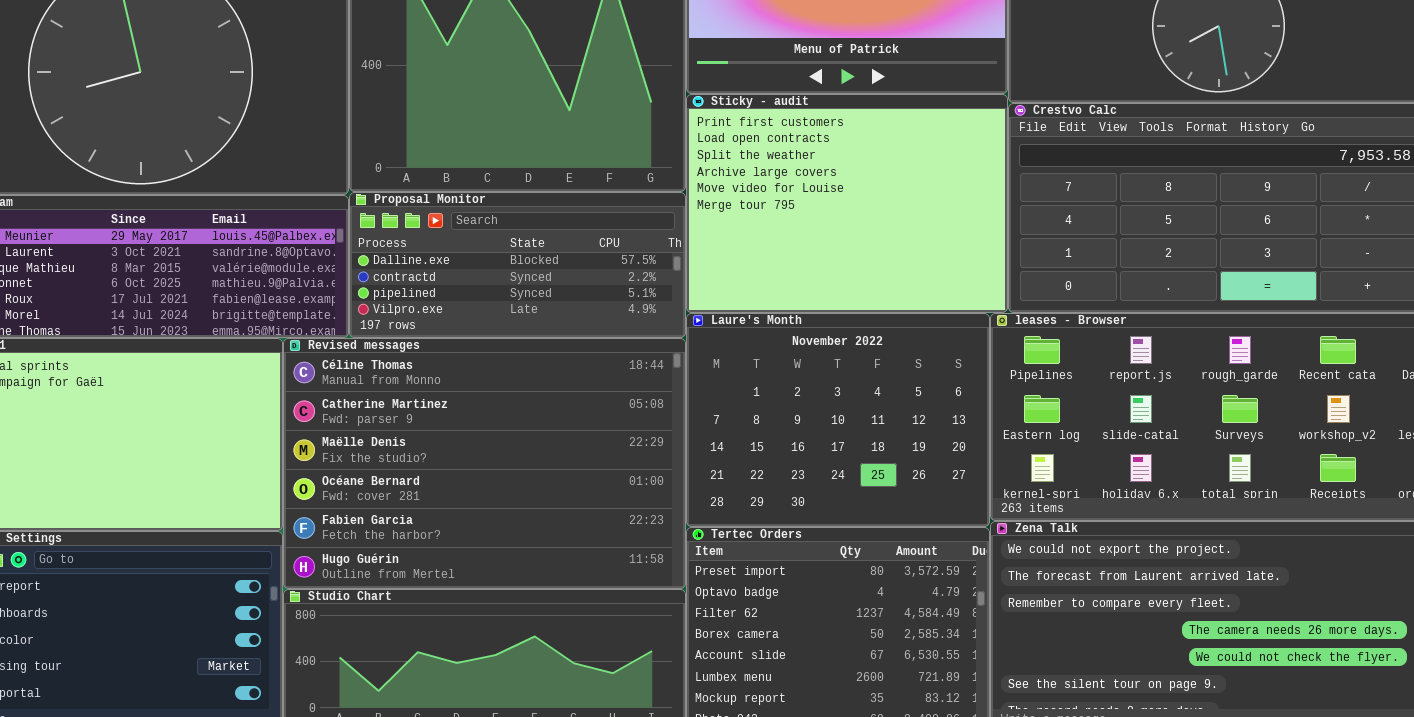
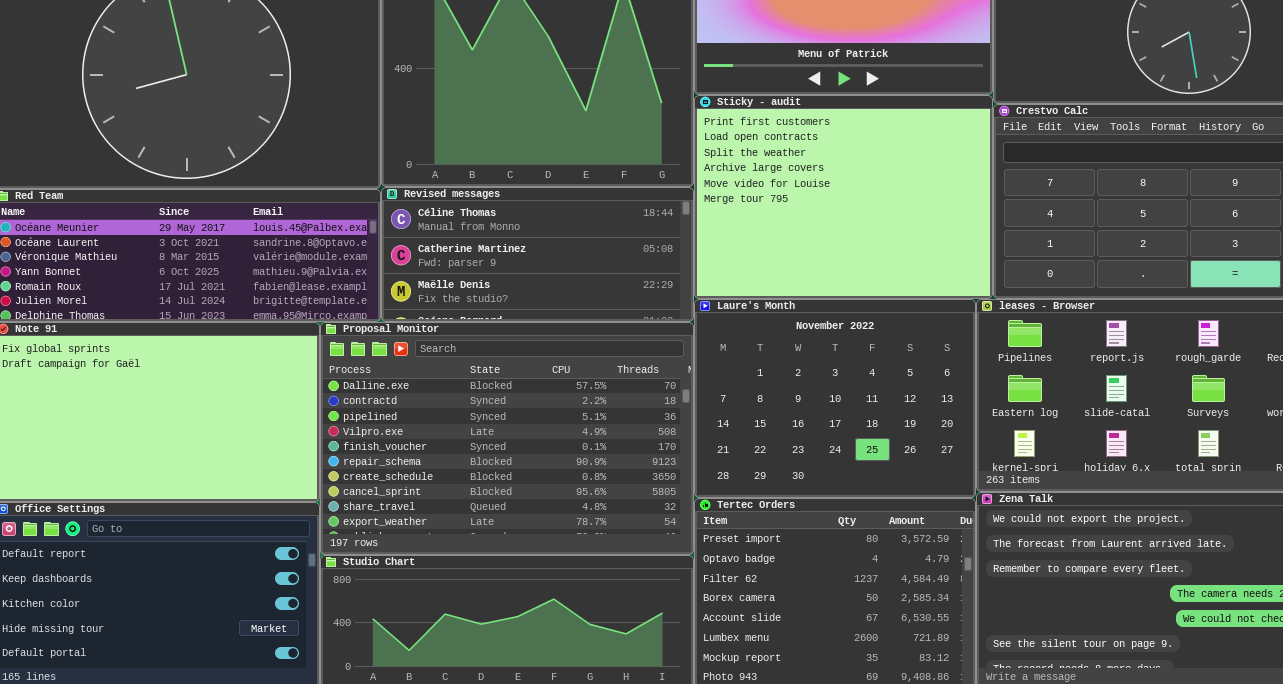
Proposal Monitor: [349,192,686,338] -> [320,322,694,555], moved, resized
Revised messages: [283,338,686,589] -> [381,187,694,322], moved, resized

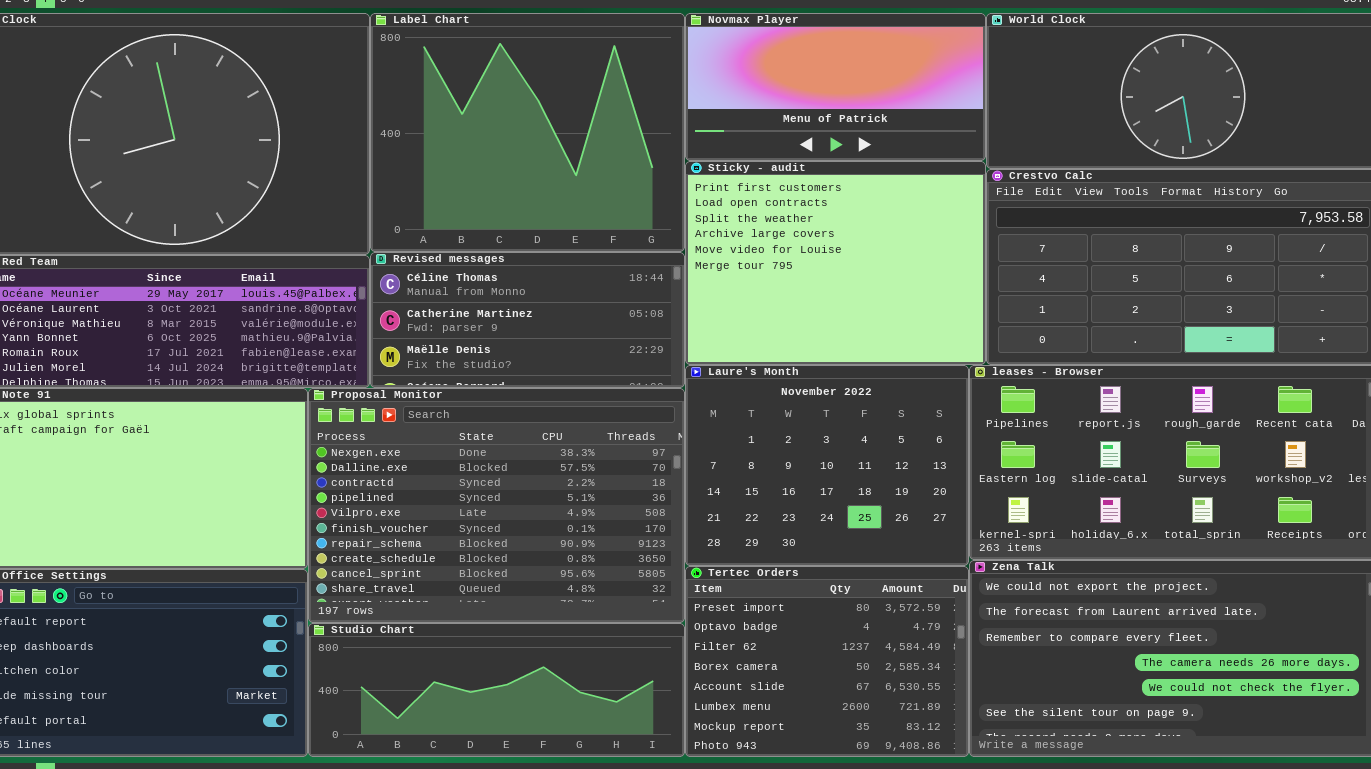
Proposal Monitor: [320,322,694,555] -> [308,388,685,623], scrolled up 1 row

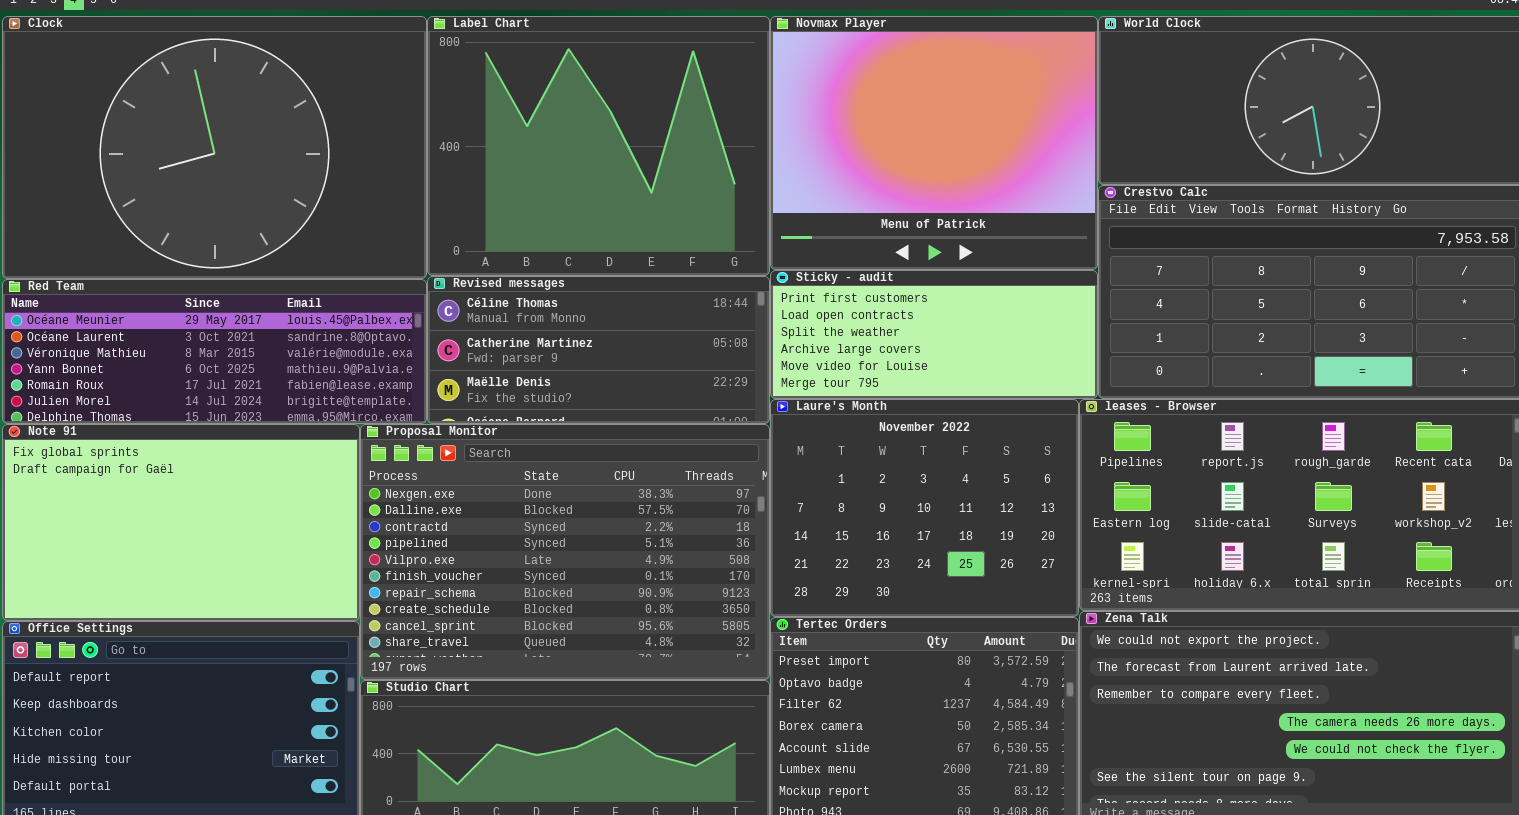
Novmax Player: [685,13,986,161] -> [770,16,1098,270], resized
Sticky - audit: [685,161,986,365] -> [770,270,1098,399], resized

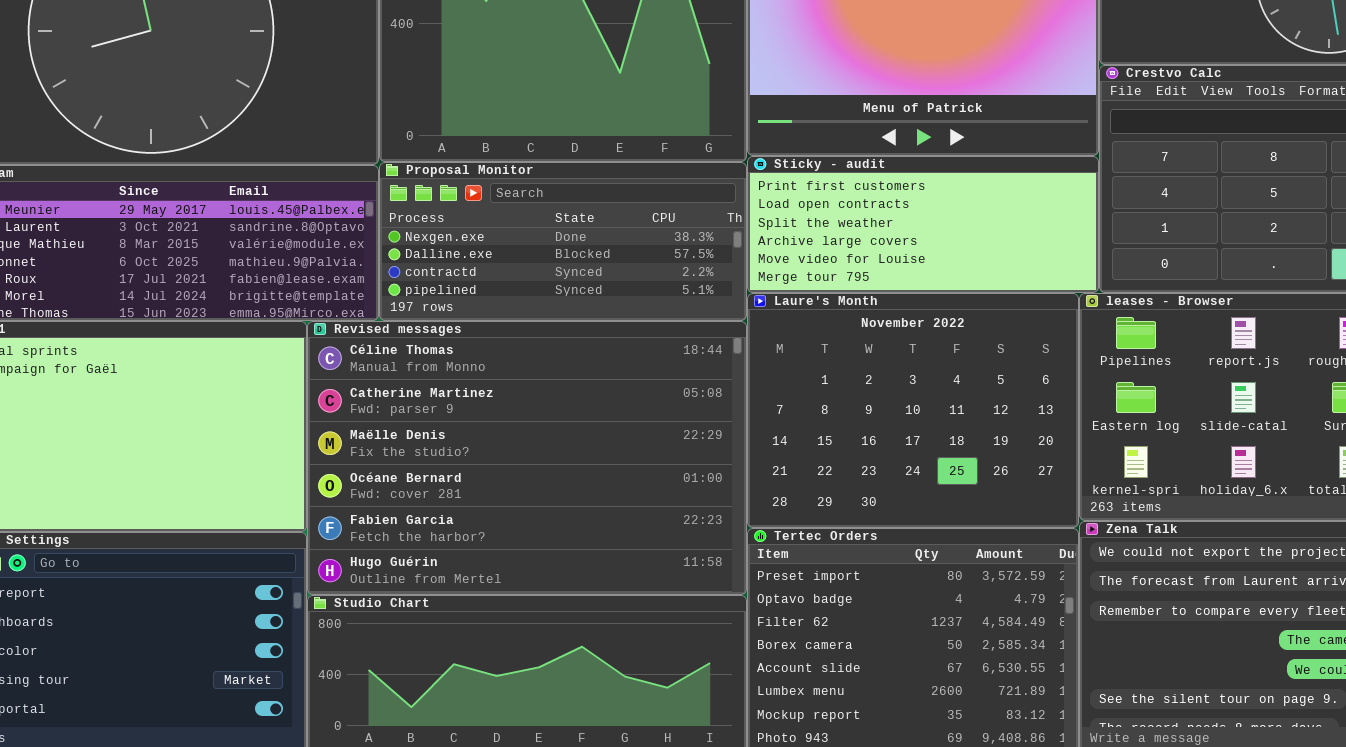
Revised messages: [427,276,770,424] -> [307,321,747,595], moved, resized
Proposal Monitor: [360,424,770,680] -> [379,162,747,321], moved, resized

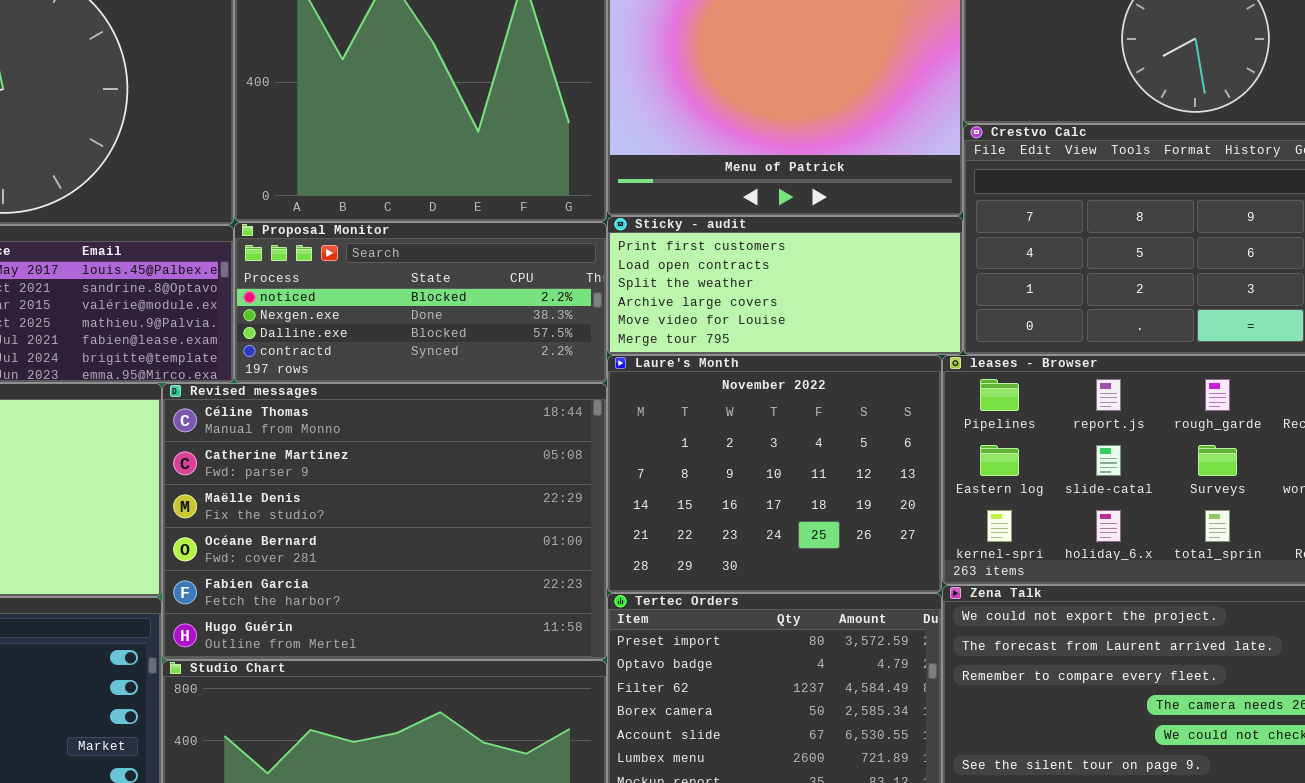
Proposal Monitor: [379,162,747,321] -> [234,222,607,383], scrolled up 1 row

